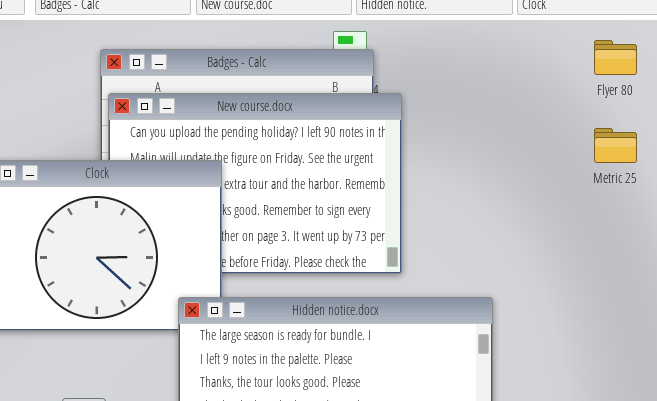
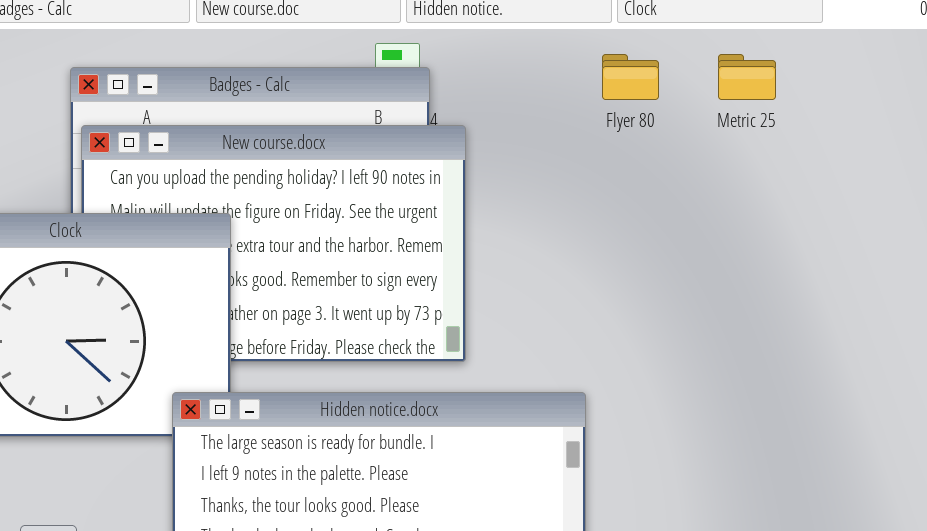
Flyer 80: [594,40,637,75] -> [602,54,659,100], moved
Metric 25: [594,128,637,163] -> [718,54,776,100], moved

